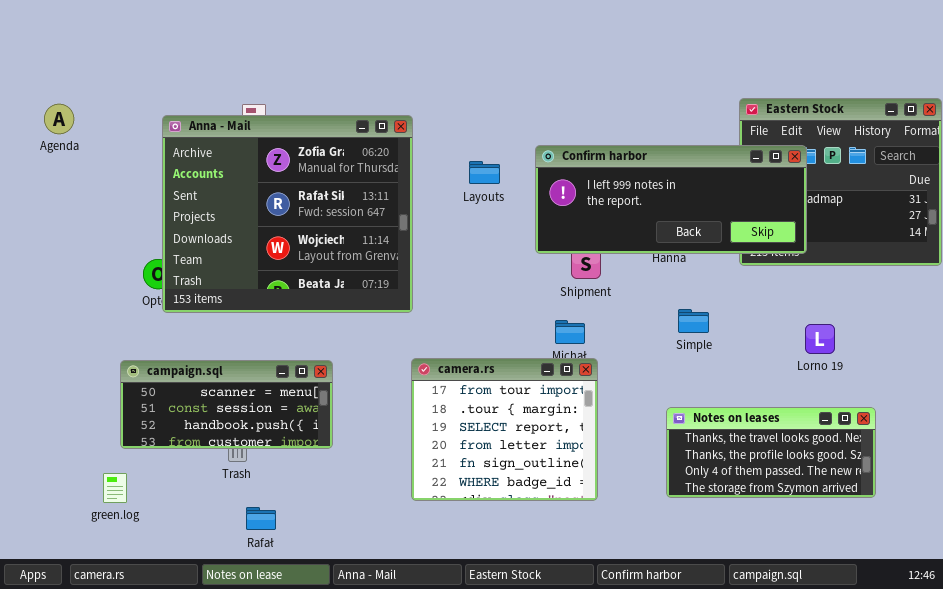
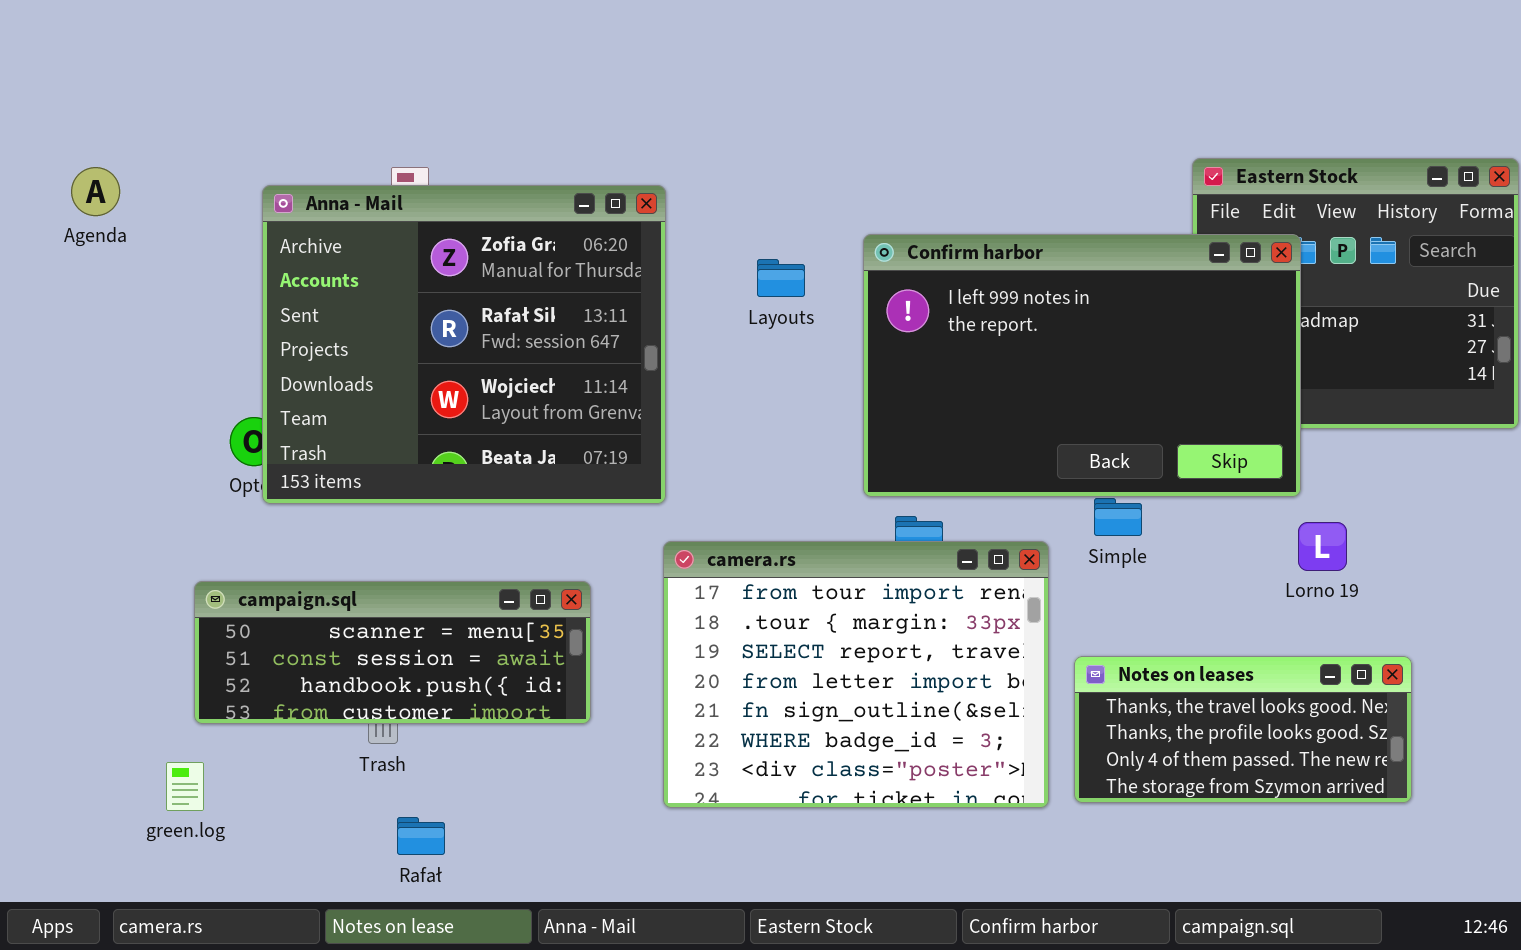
Confirm harbor: [535,145,807,254] -> [863,234,1301,497], resized
camera.rs: [411,358,598,501] -> [663,541,1049,808], resized
campaign.sql: [120,360,333,449] -> [194,581,591,724], resized

